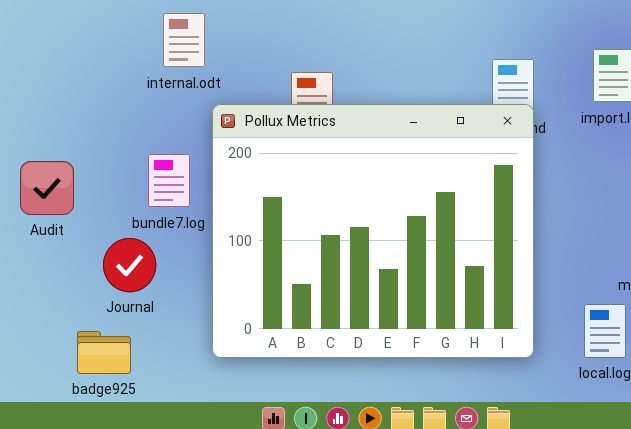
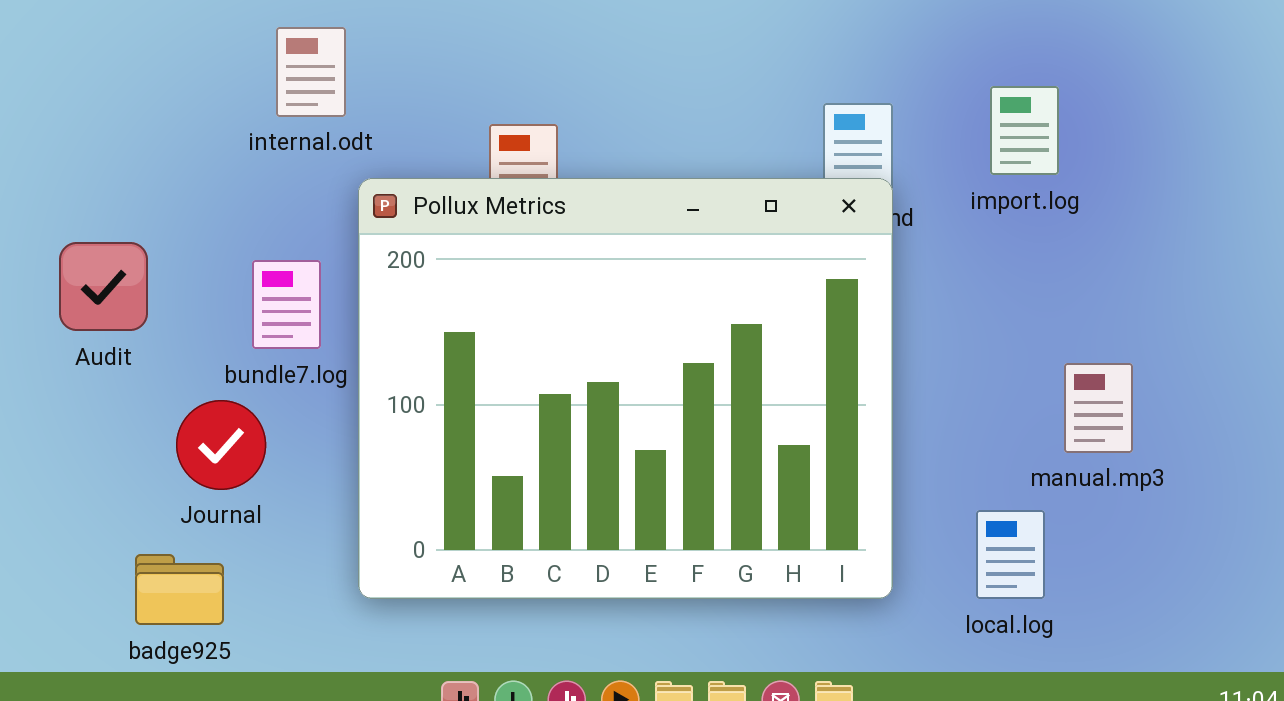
Audit: [20,161,74,215] -> [59,242,148,331], moved

